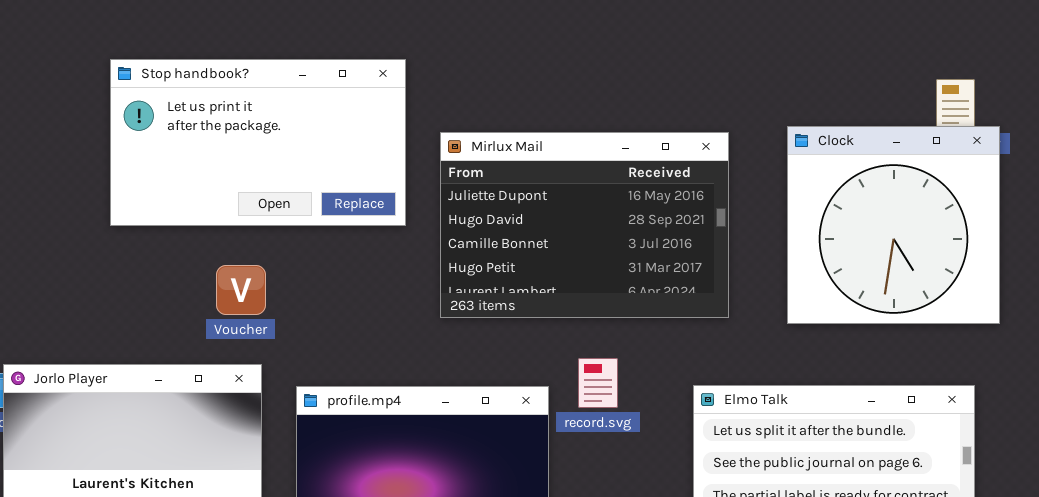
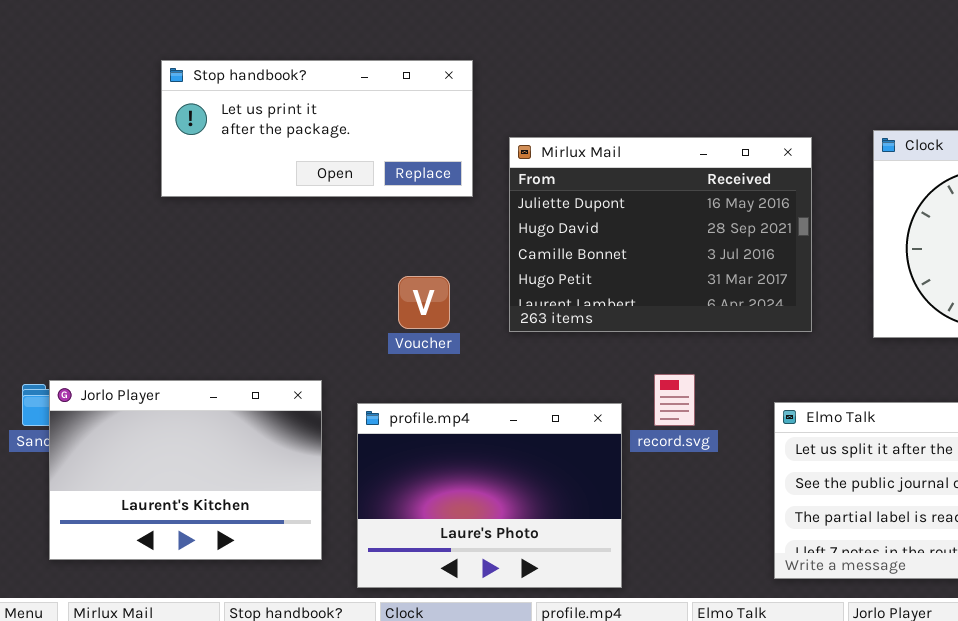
Stop handbook?: [110,59,406,226] -> [161,60,473,197], resized
Voucher: [216,265,266,315] -> [398,276,450,329], moved

